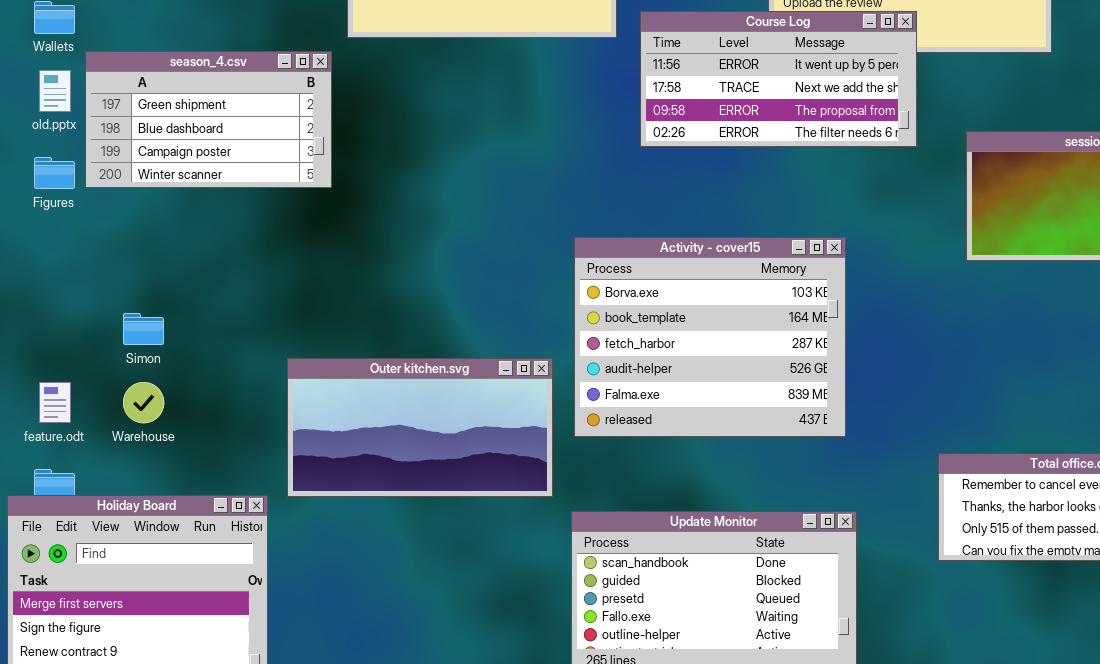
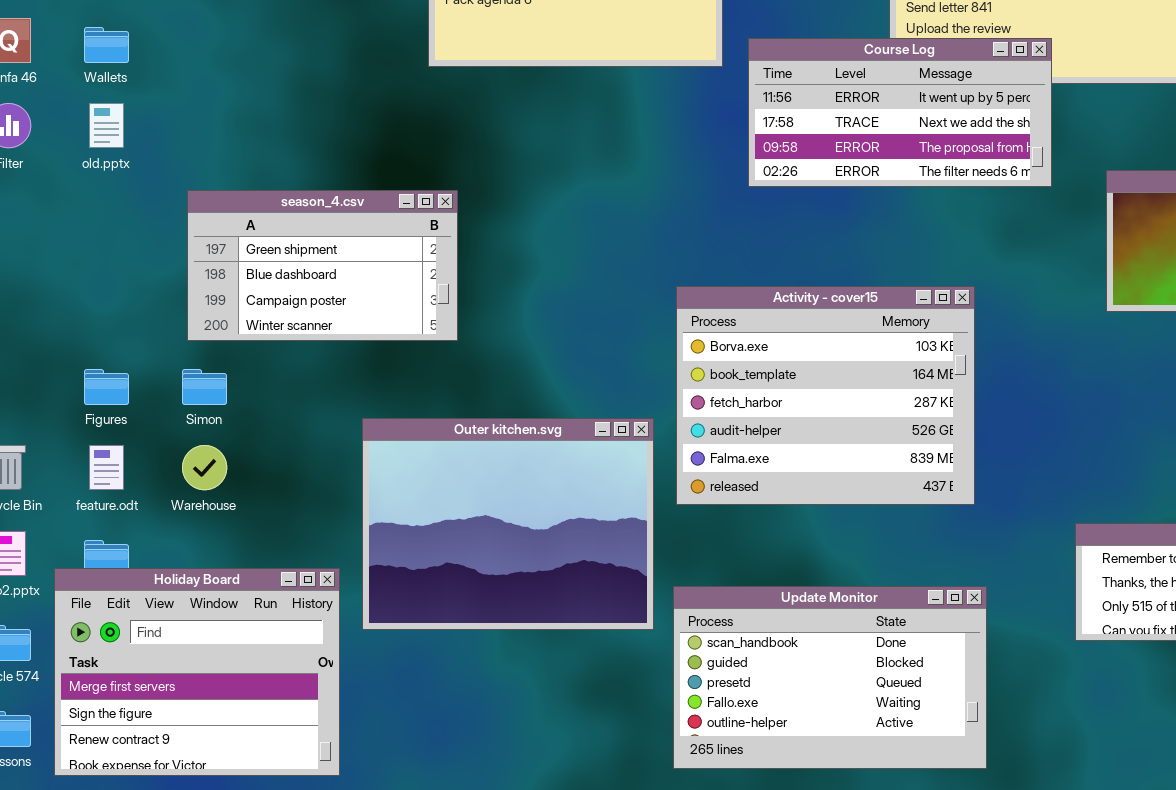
season_4.csv: [85,51,332,188] -> [187,190,458,341], moved
Figures: [34,157,75,189] -> [84,369,129,405], moved
Outer kitchen.svg: [287,358,553,497] -> [362,418,654,630], resized

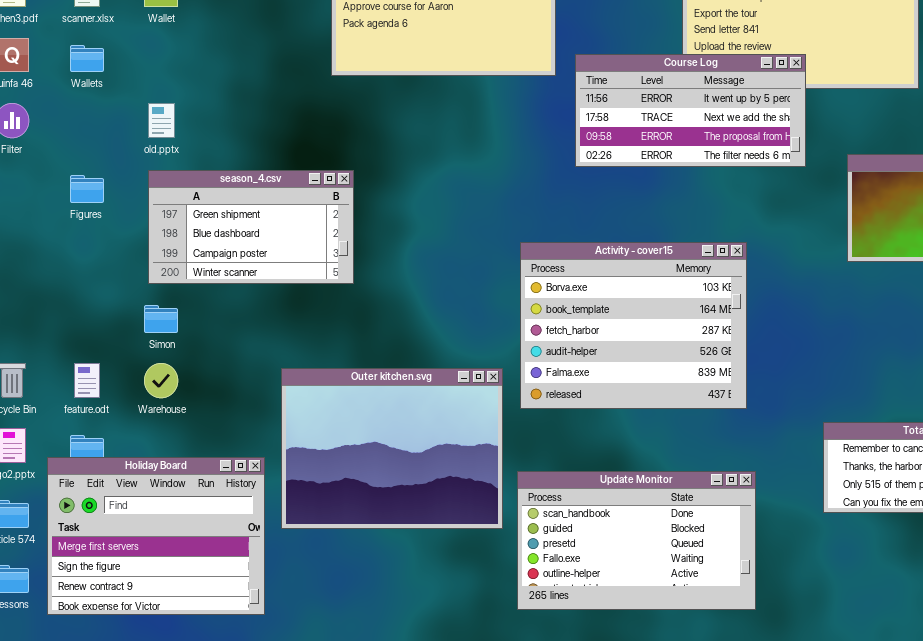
old.pptx: [89,103,124,148] -> [148,103,175,138], moved
Figures: [84,369,129,405] -> [70,175,104,203], moved
Outer kitchen.svg: [362,418,654,630] -> [281,368,503,529], moved

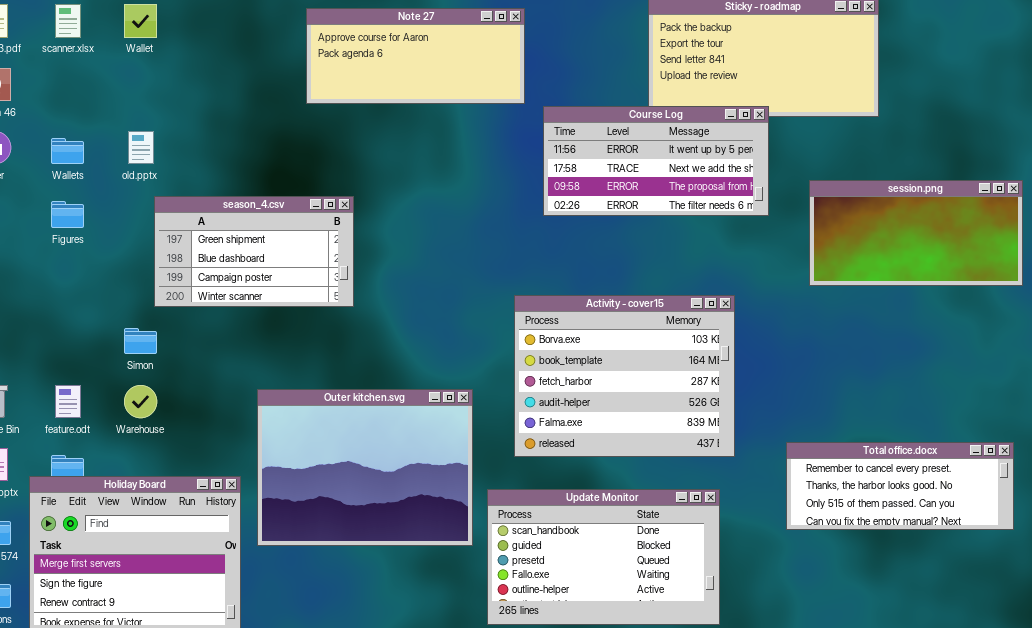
Wallets: [70,45,104,72] -> [51,138,84,164], moved
Course Log: [575,54,806,167] -> [543,106,769,216], moved
season_4.csv: [148,170,354,284] -> [154,196,354,307], moved
Activity - cover15: [520,242,747,409] -> [514,295,735,457], moved

